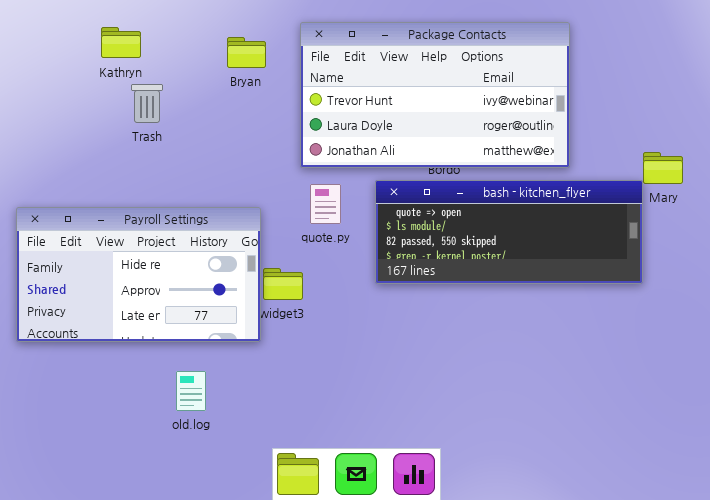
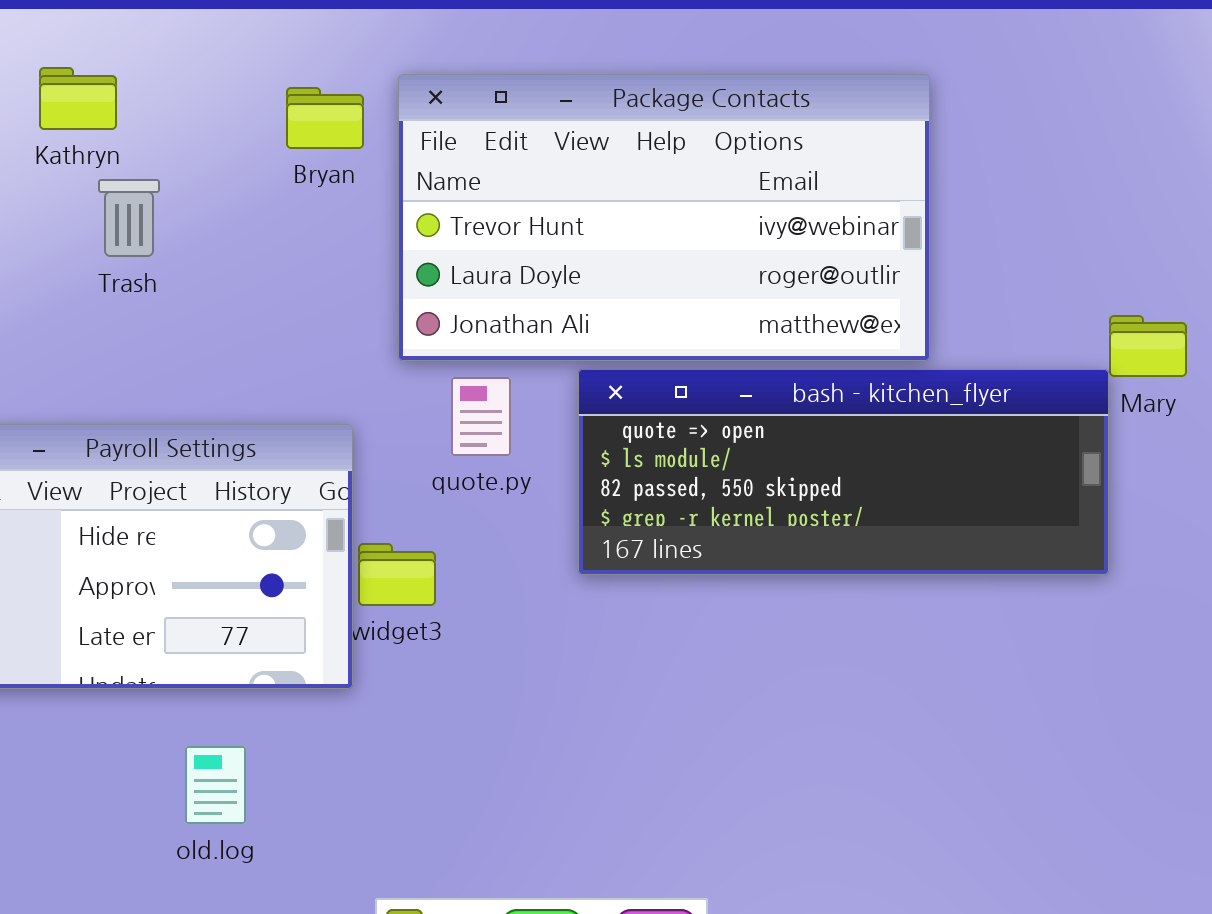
Package Contacts: [300,22,570,168] -> [398,74,930,361], moved

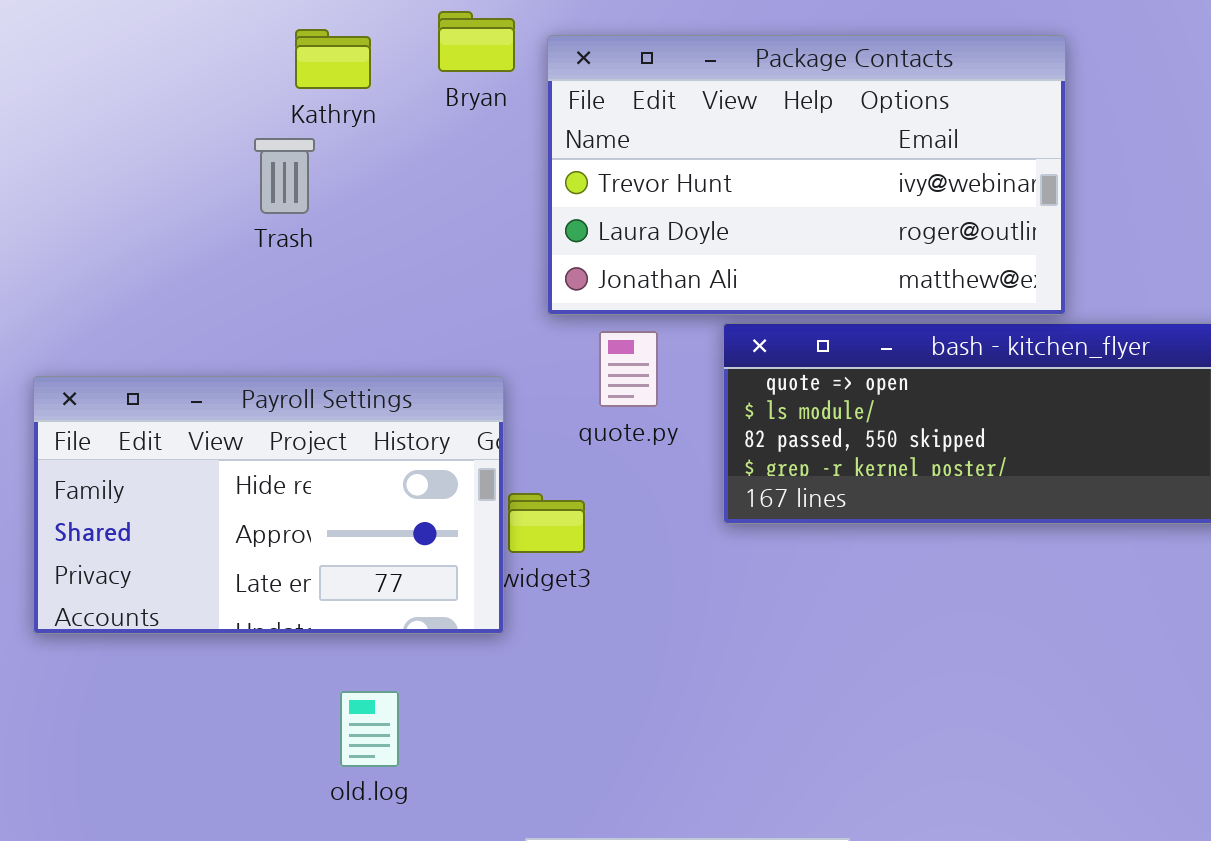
Kathryn: [39,67,117,130] -> [295,29,371,89], moved
Bryan: [286,87,364,149] -> [438,11,515,72], moved

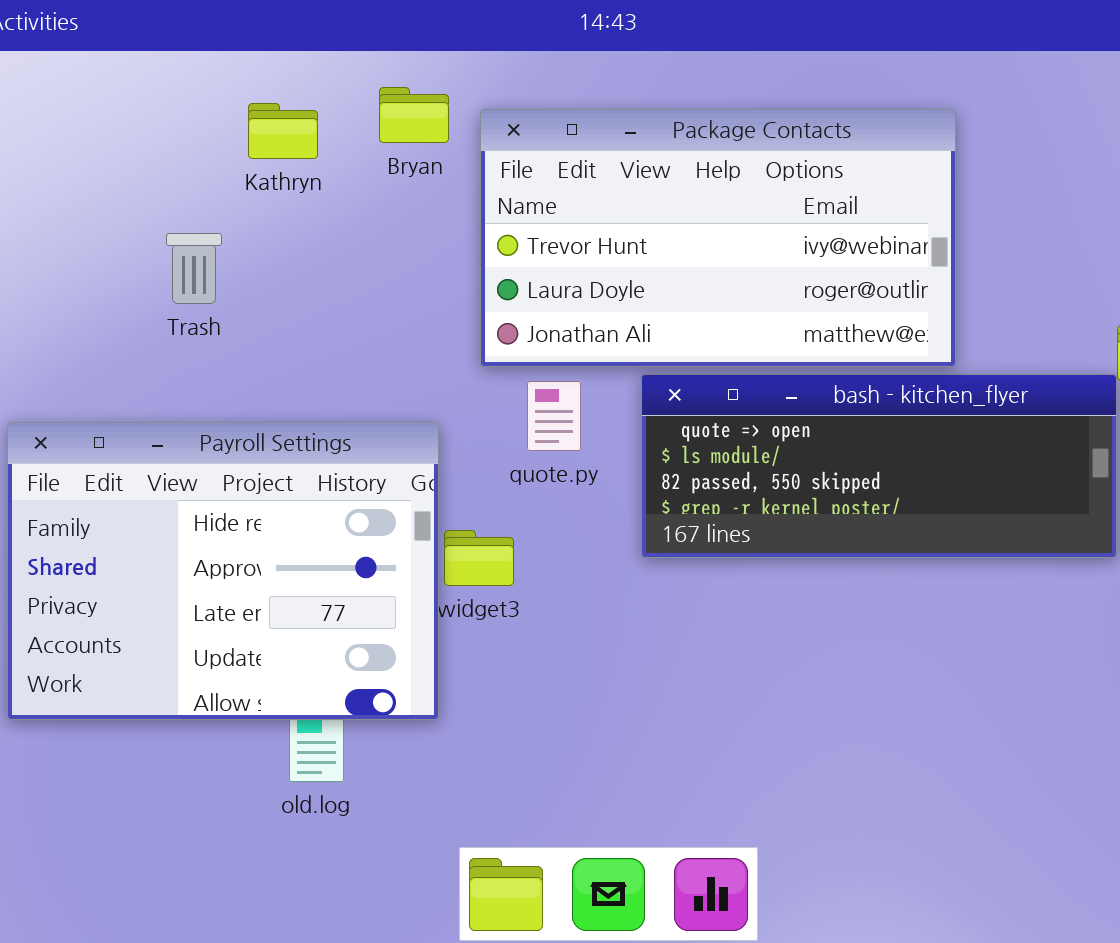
Trash: [254,138,315,214] -> [166,233,222,304], moved
Payroll Settings: [33,376,504,634] -> [7,422,439,720], resized

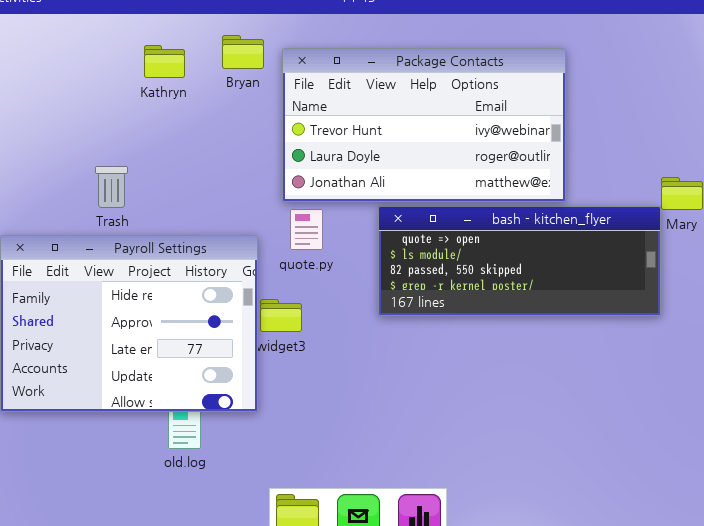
Trash: [166,233,222,304] -> [95,166,128,208], moved
quote.py: [527,381,581,451] -> [290,209,323,250], moved

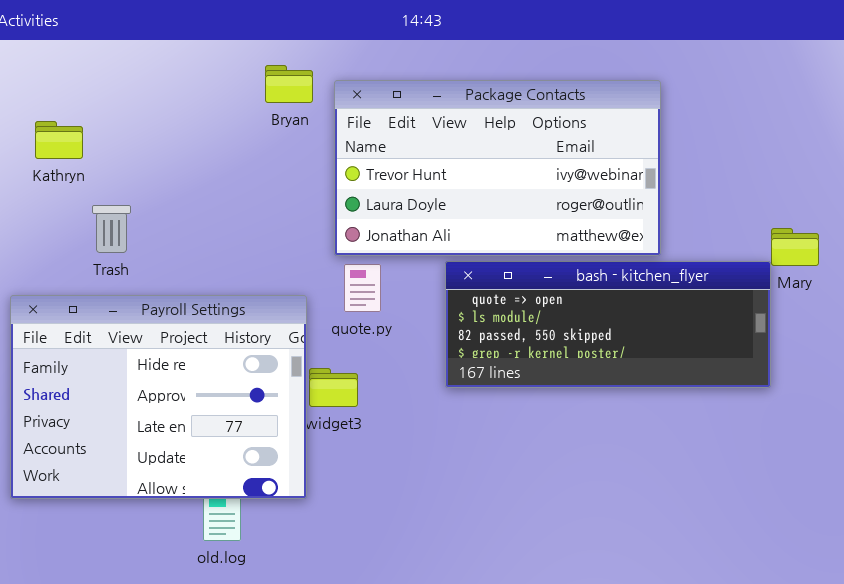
Kathryn: [144,45,185,78] -> [35,121,83,159], moved
Trash: [95,166,128,208] -> [92,205,131,253], moved

